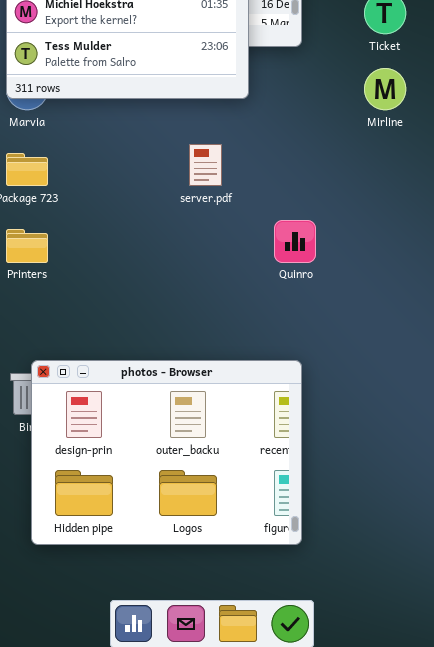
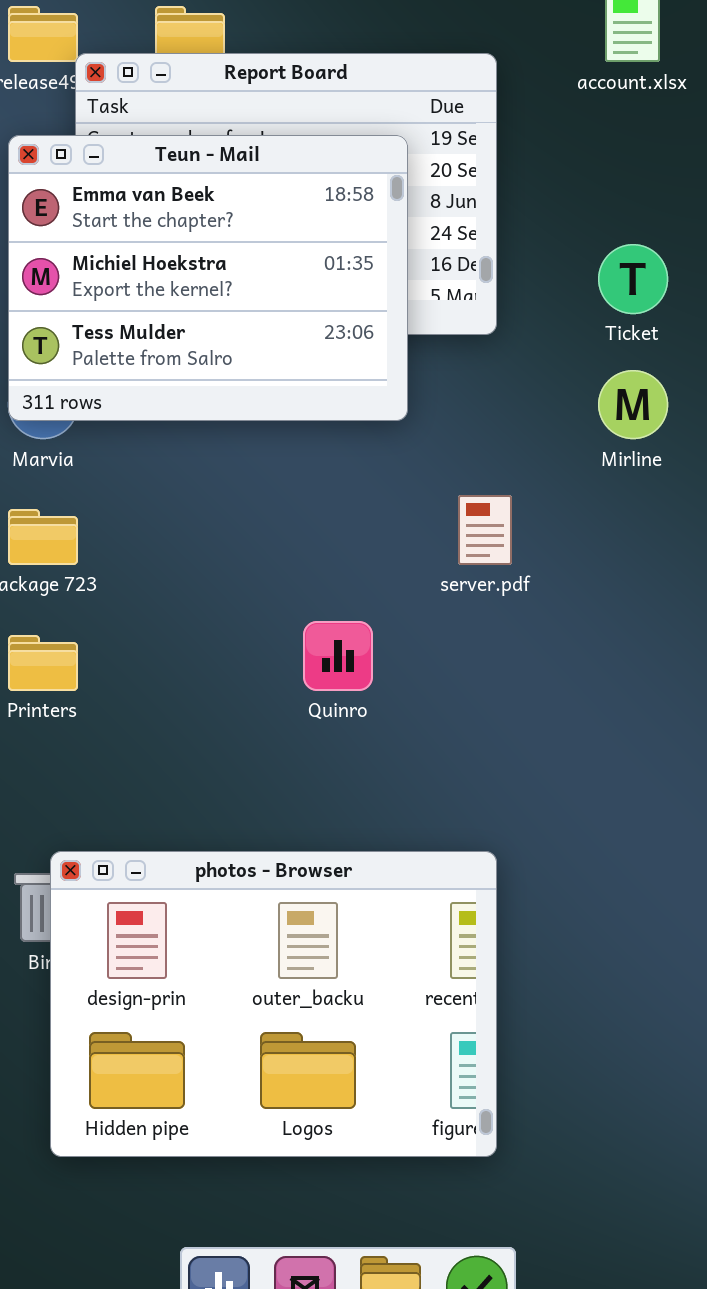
server.pdf: [189,144,222,186] -> [458,495,512,565], moved
Quinro: [274,220,316,263] -> [303,621,373,691], moved

